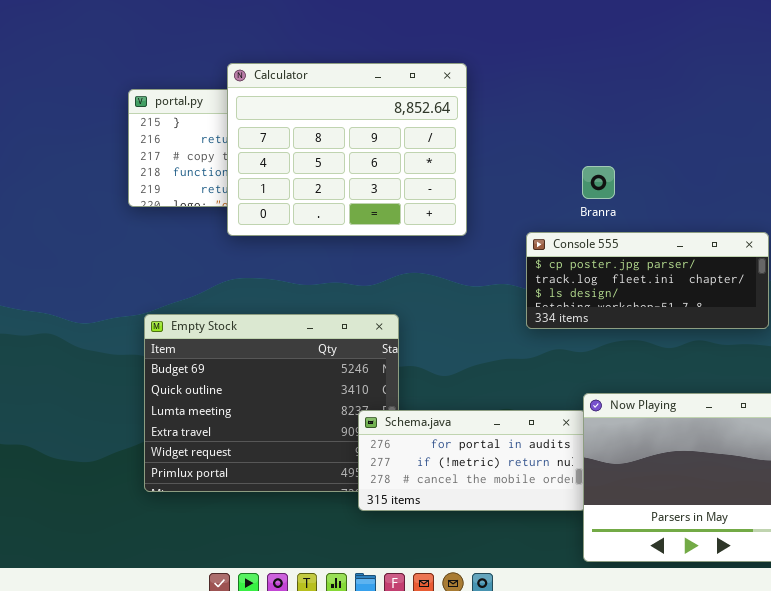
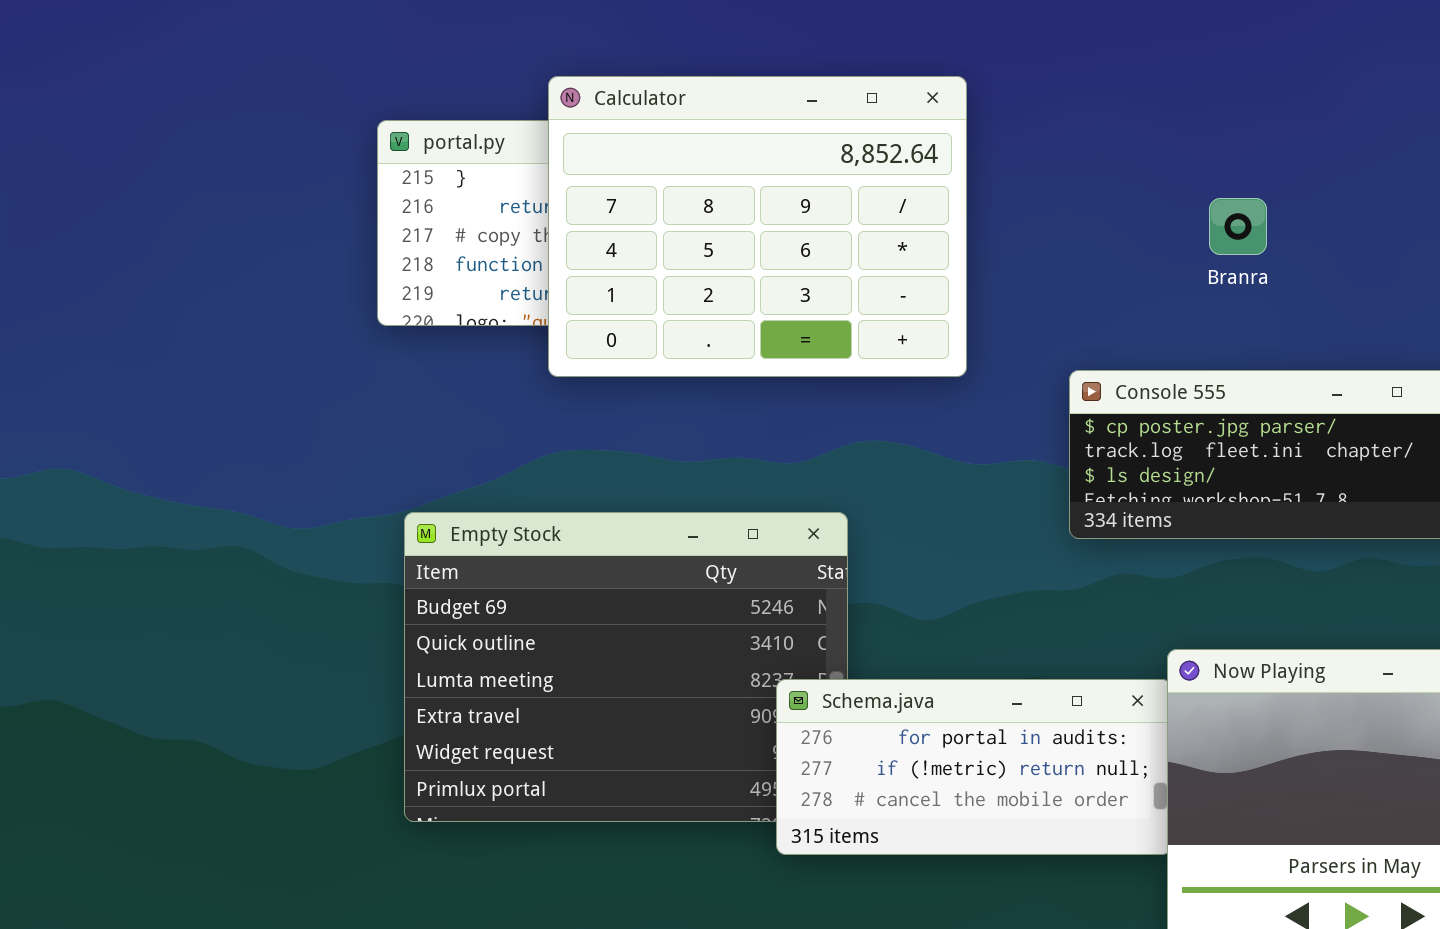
Branra: [582,166,615,199] -> [1209,198,1267,255], moved

